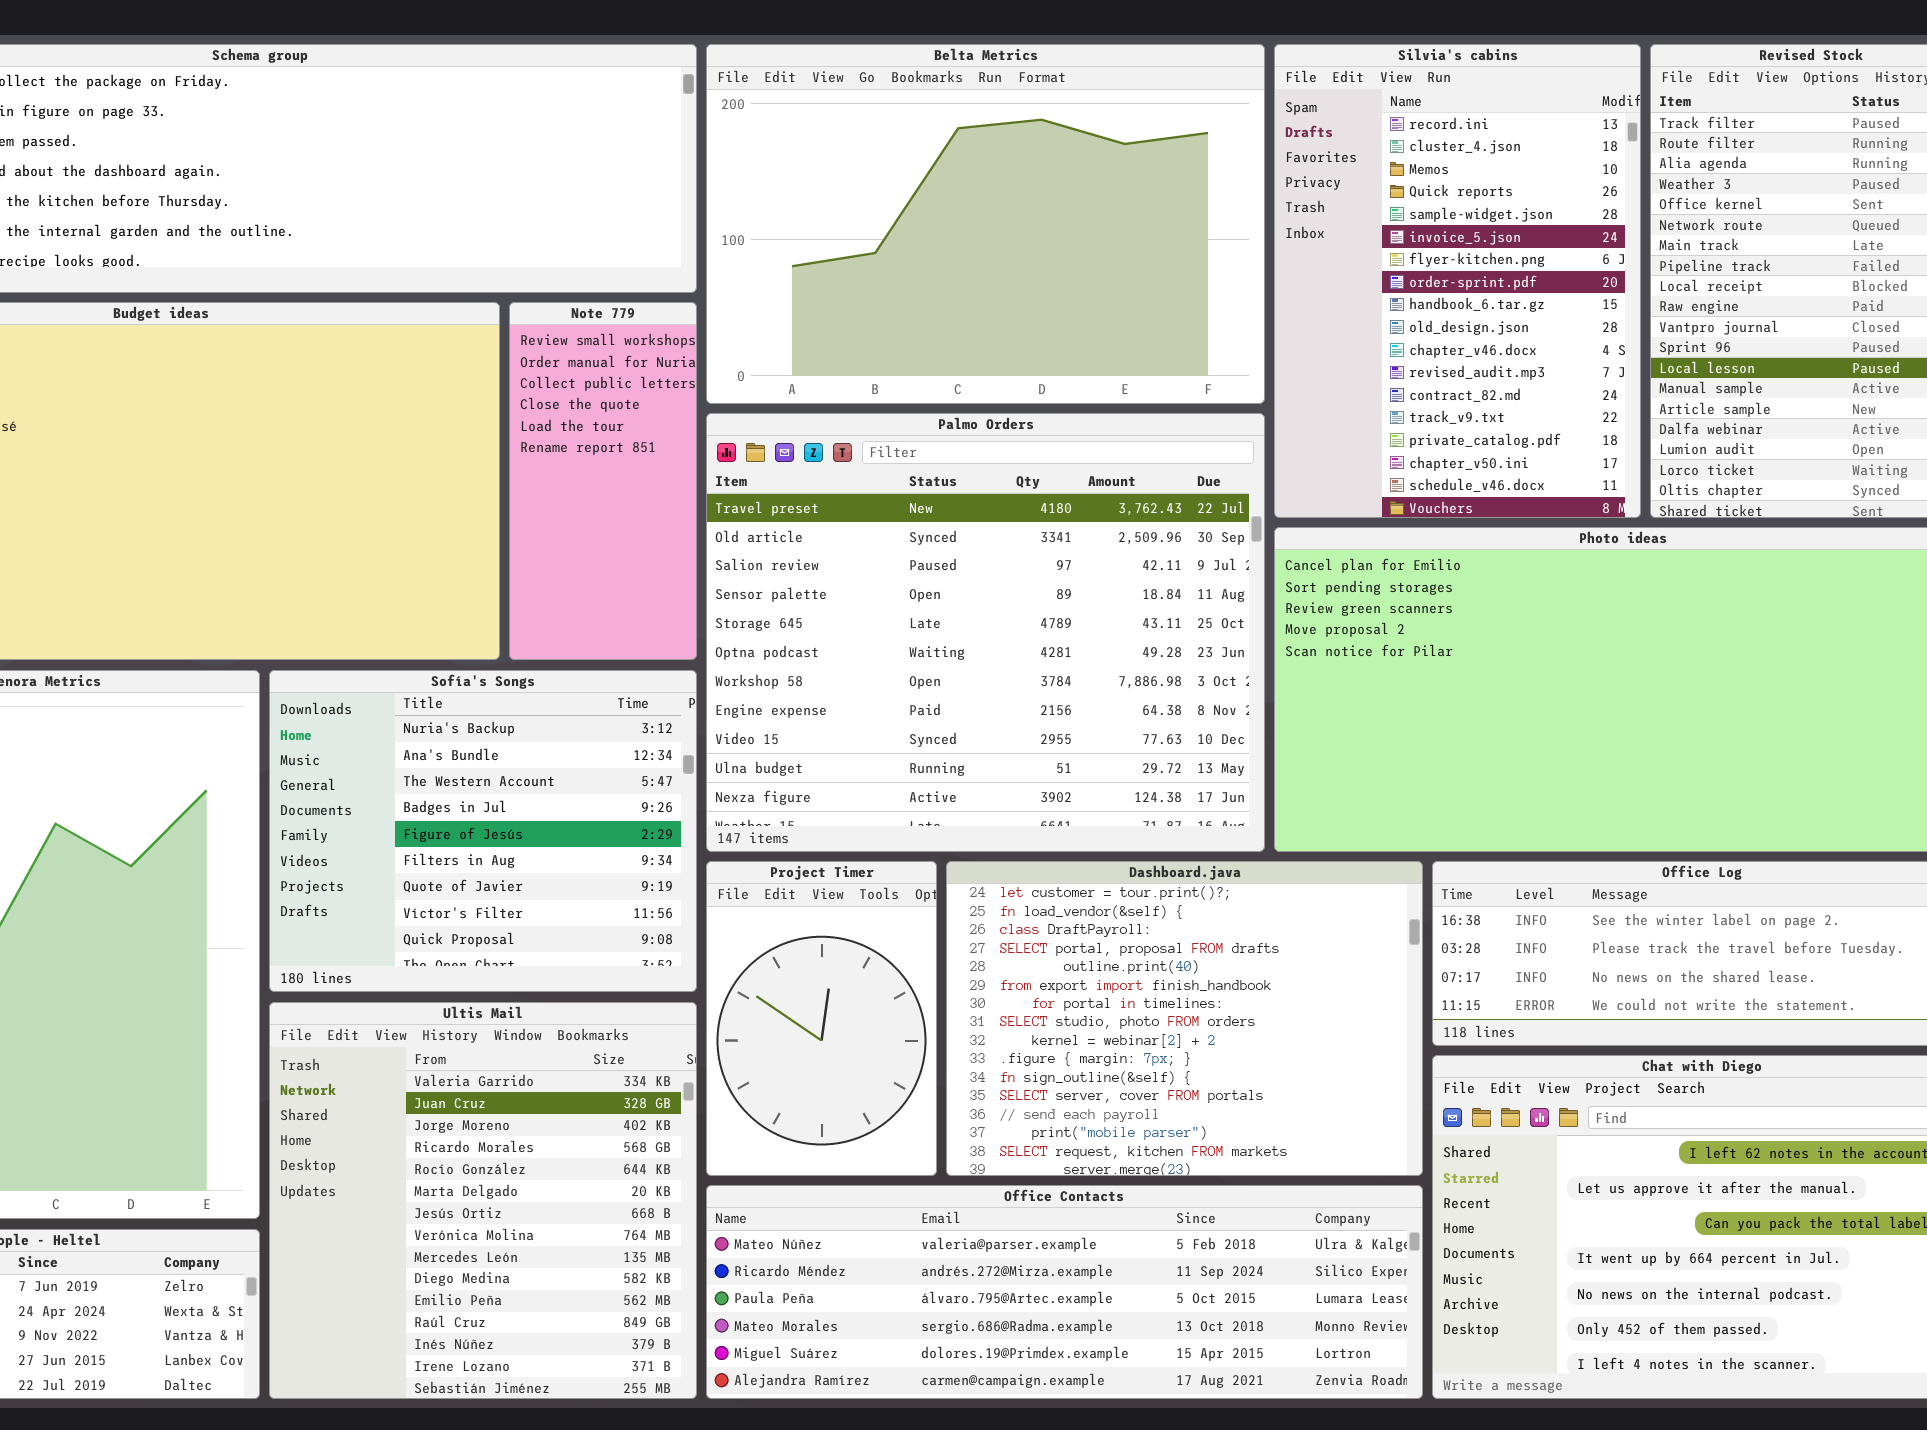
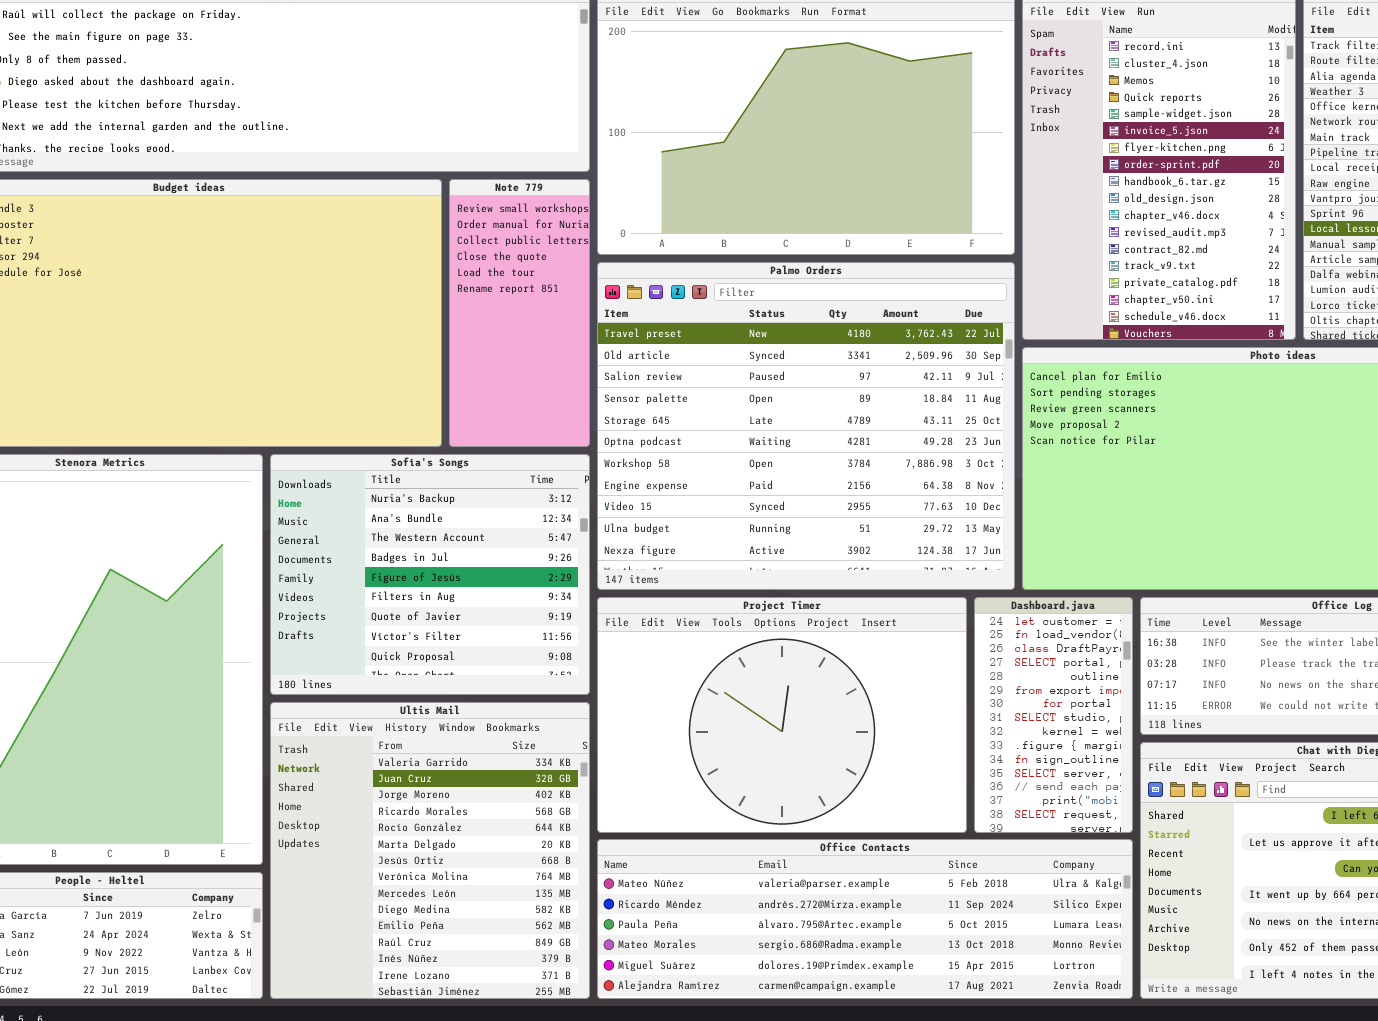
Project Timer: [706,861,937,1176] -> [597,597,967,833], resized
Dashboard.java: [946,861,1423,1176] -> [974,597,1133,833], resized

